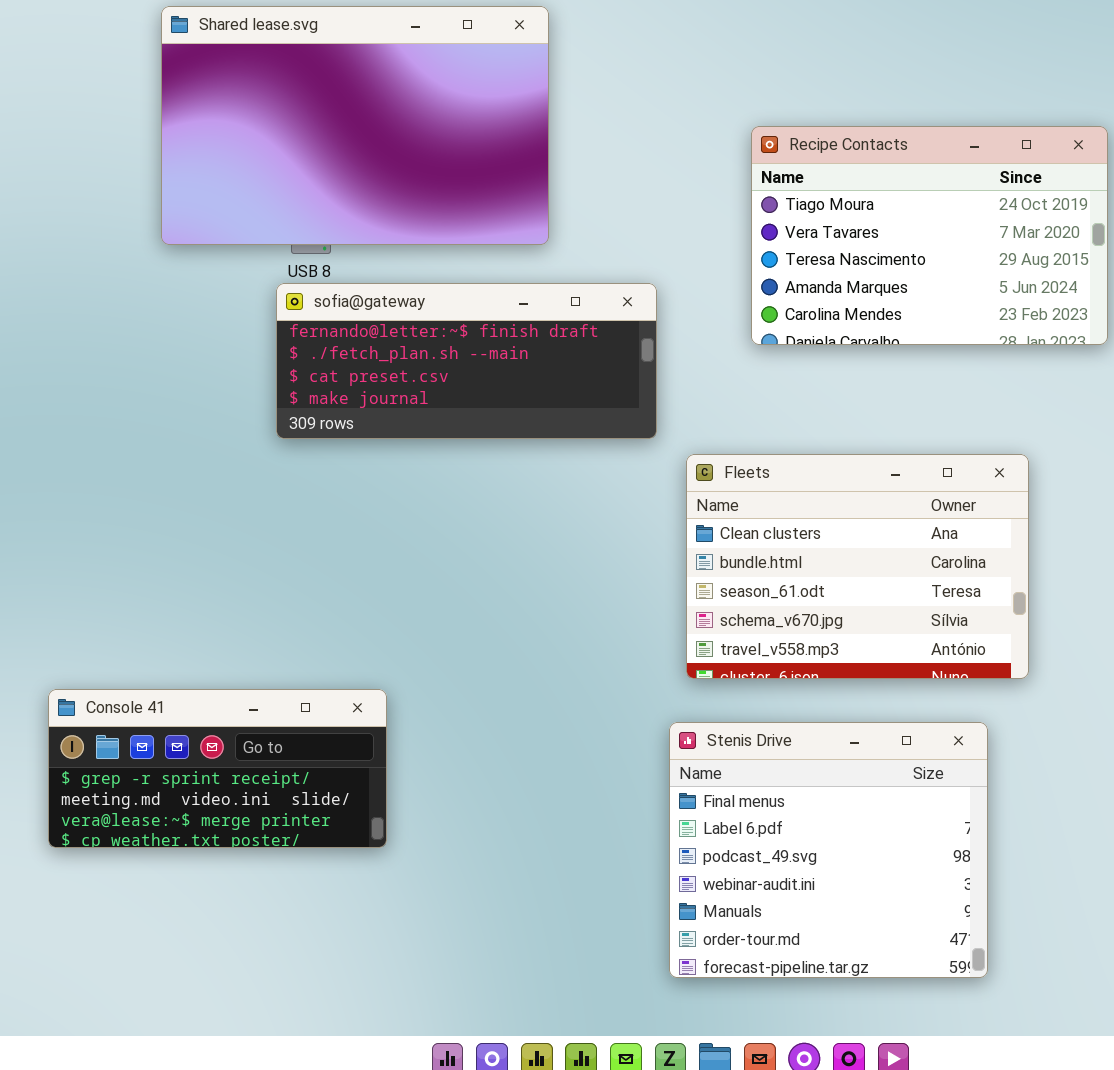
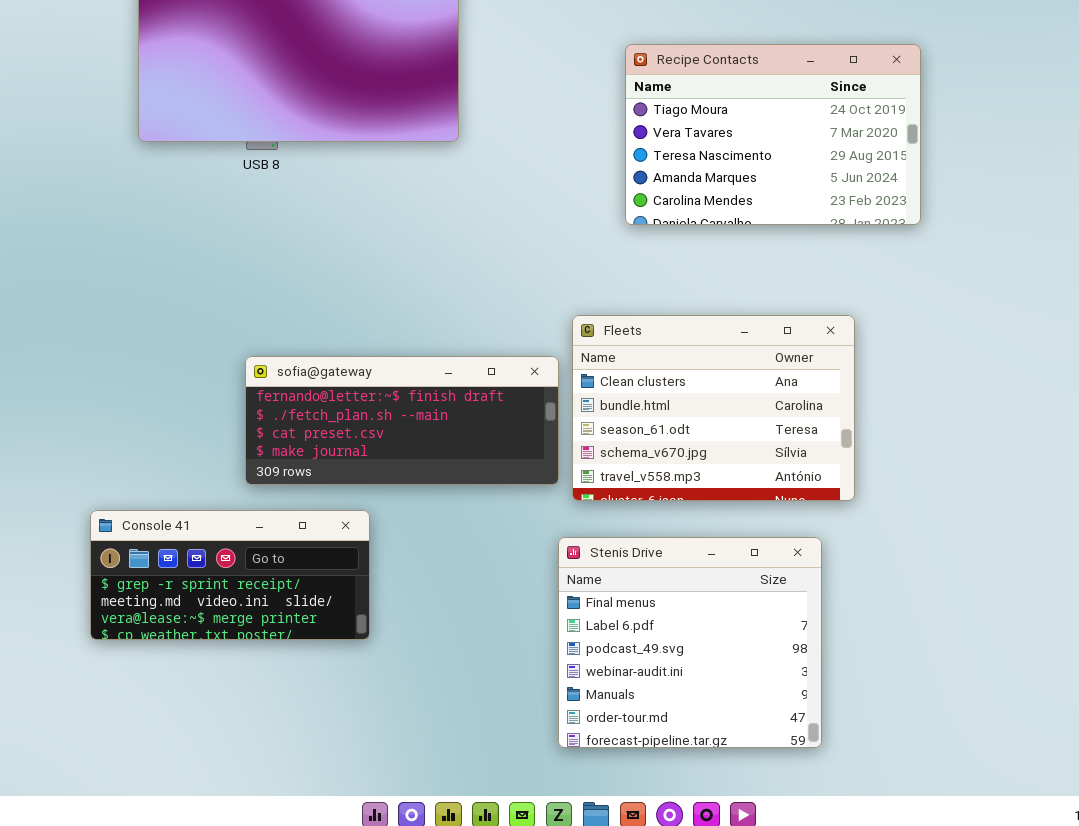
sofia@gateway: [276,283,657,439] -> [245,356,559,485], moved
Console 41: [48,689,387,848] -> [90,510,370,640], moved

